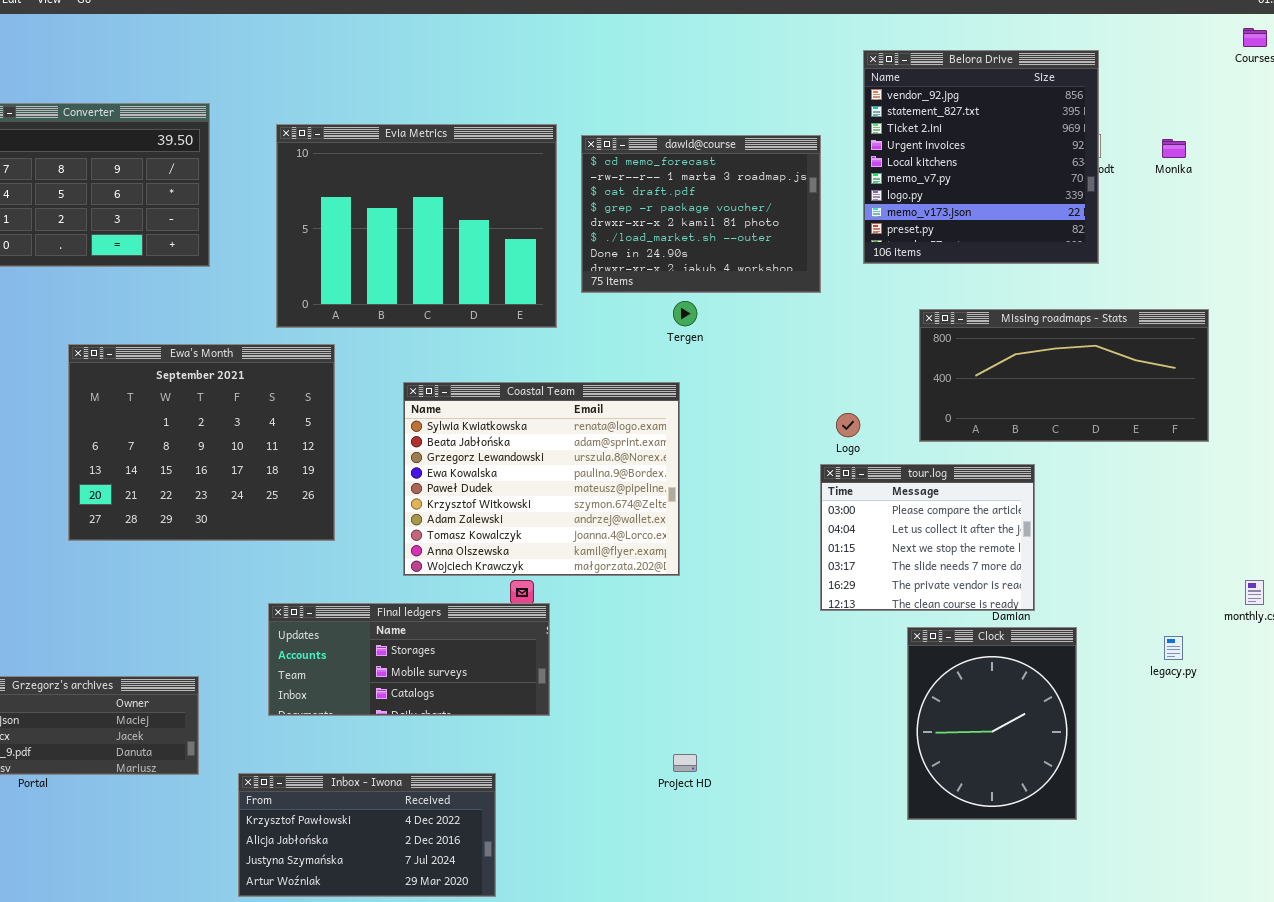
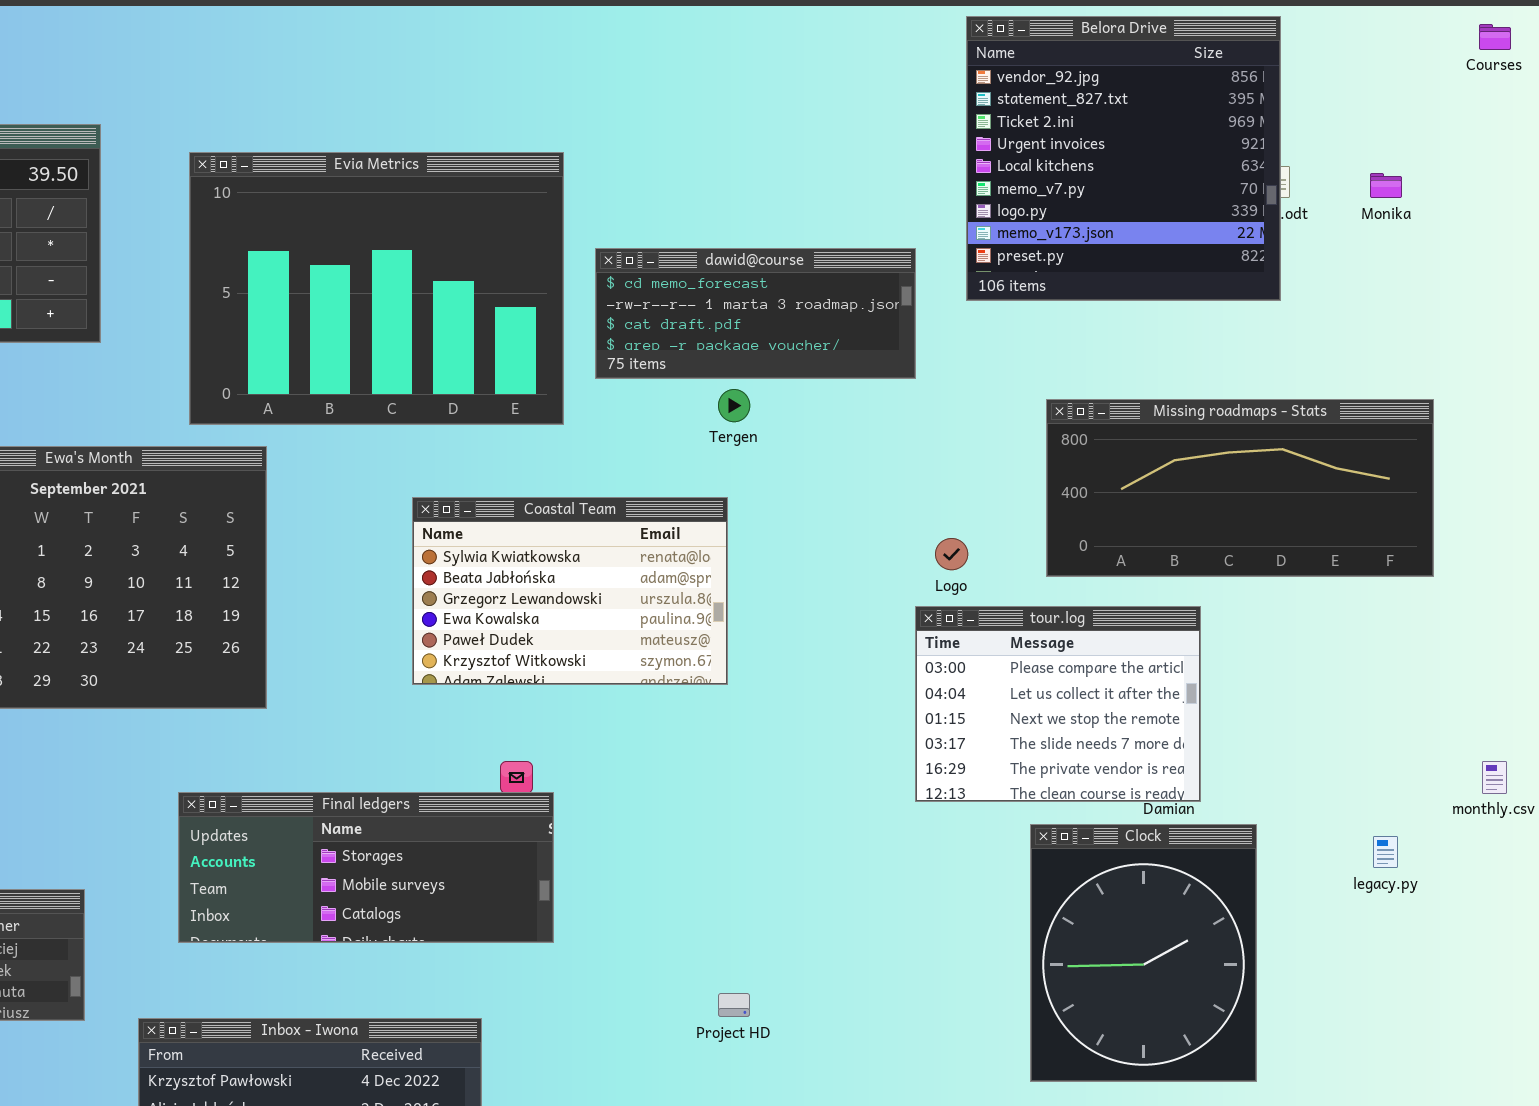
Belora Drive: [863,50,1099,264] -> [966,16,1281,301], moved
dawid@course: [581,135,821,293] -> [595,248,916,379], resized
Coastal Team: [403,382,680,576] -> [412,497,728,685], resized

